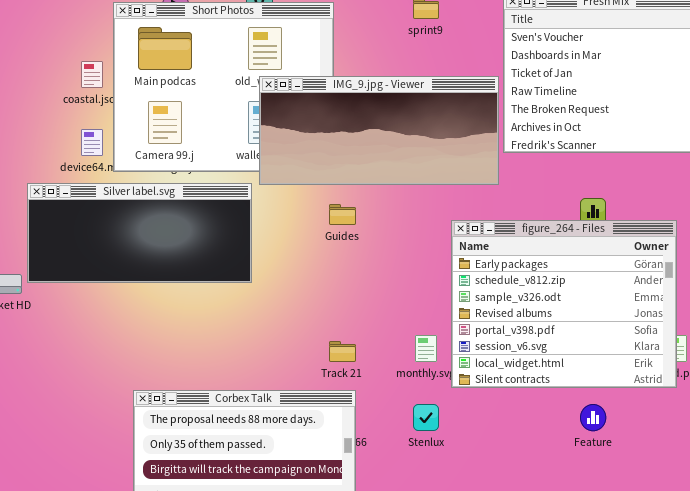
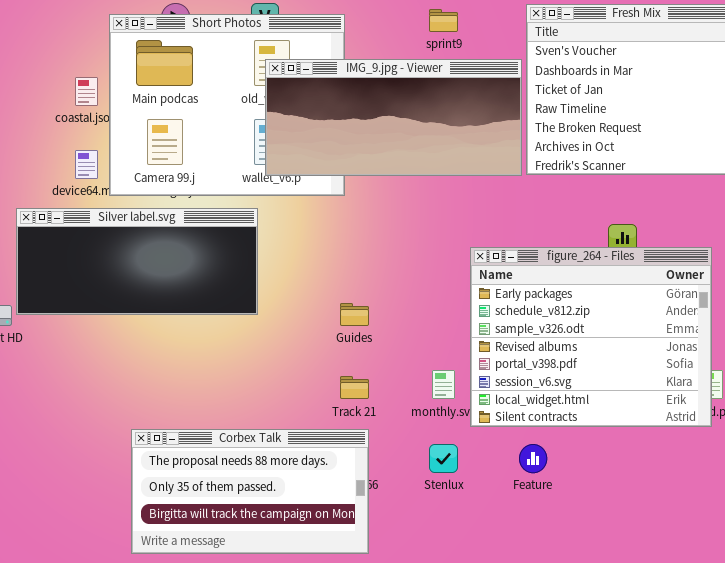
IMG_9.jpg - Viewer: [259,76,499,185] -> [265,59,522,176], moved
Guides: [329,204,356,225] -> [340,303,369,326], moved
Feature: [580,404,606,431] -> [519,444,547,473], moved

